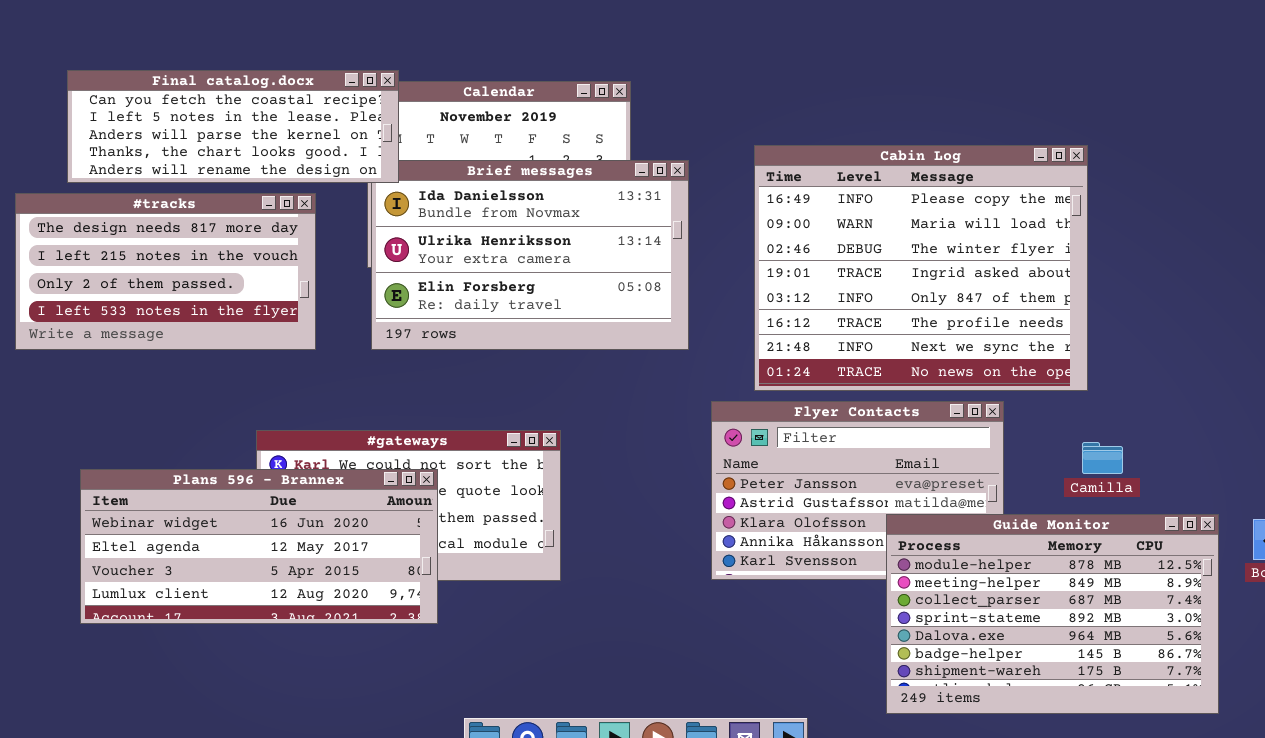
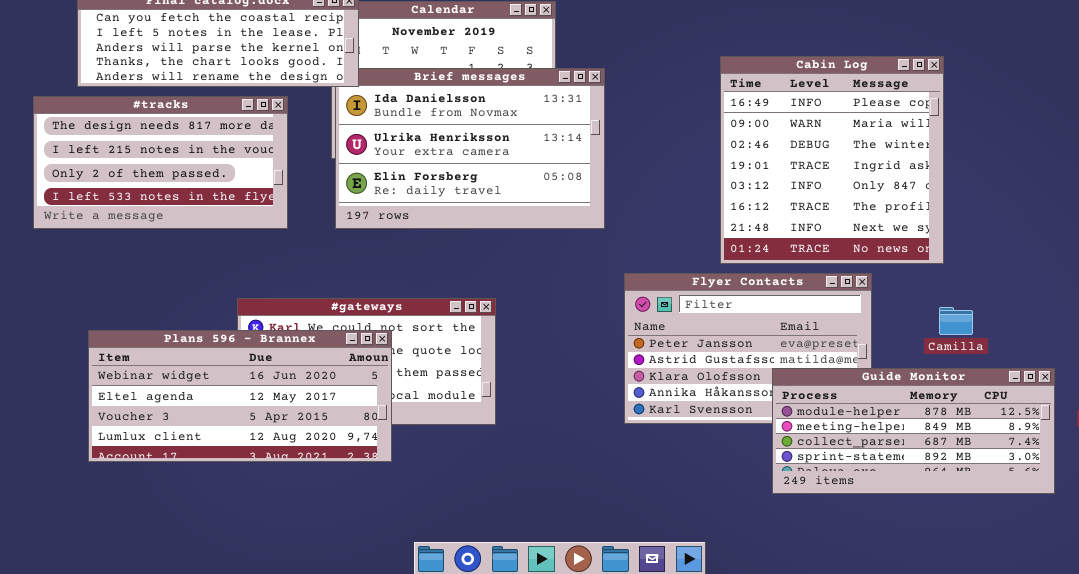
Cabin Log: [754,145,1088,391] -> [720,56,944,264], resized
Guide Monitor: [886,514,1219,714] -> [772,368,1055,494], resized

